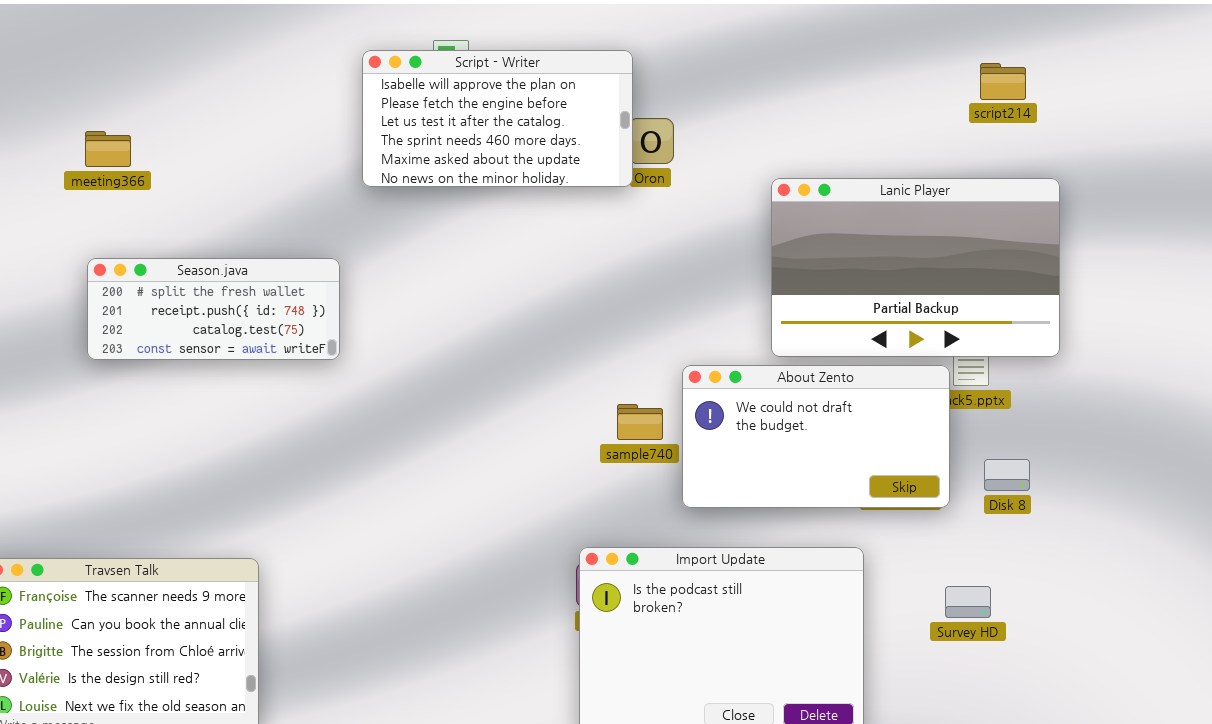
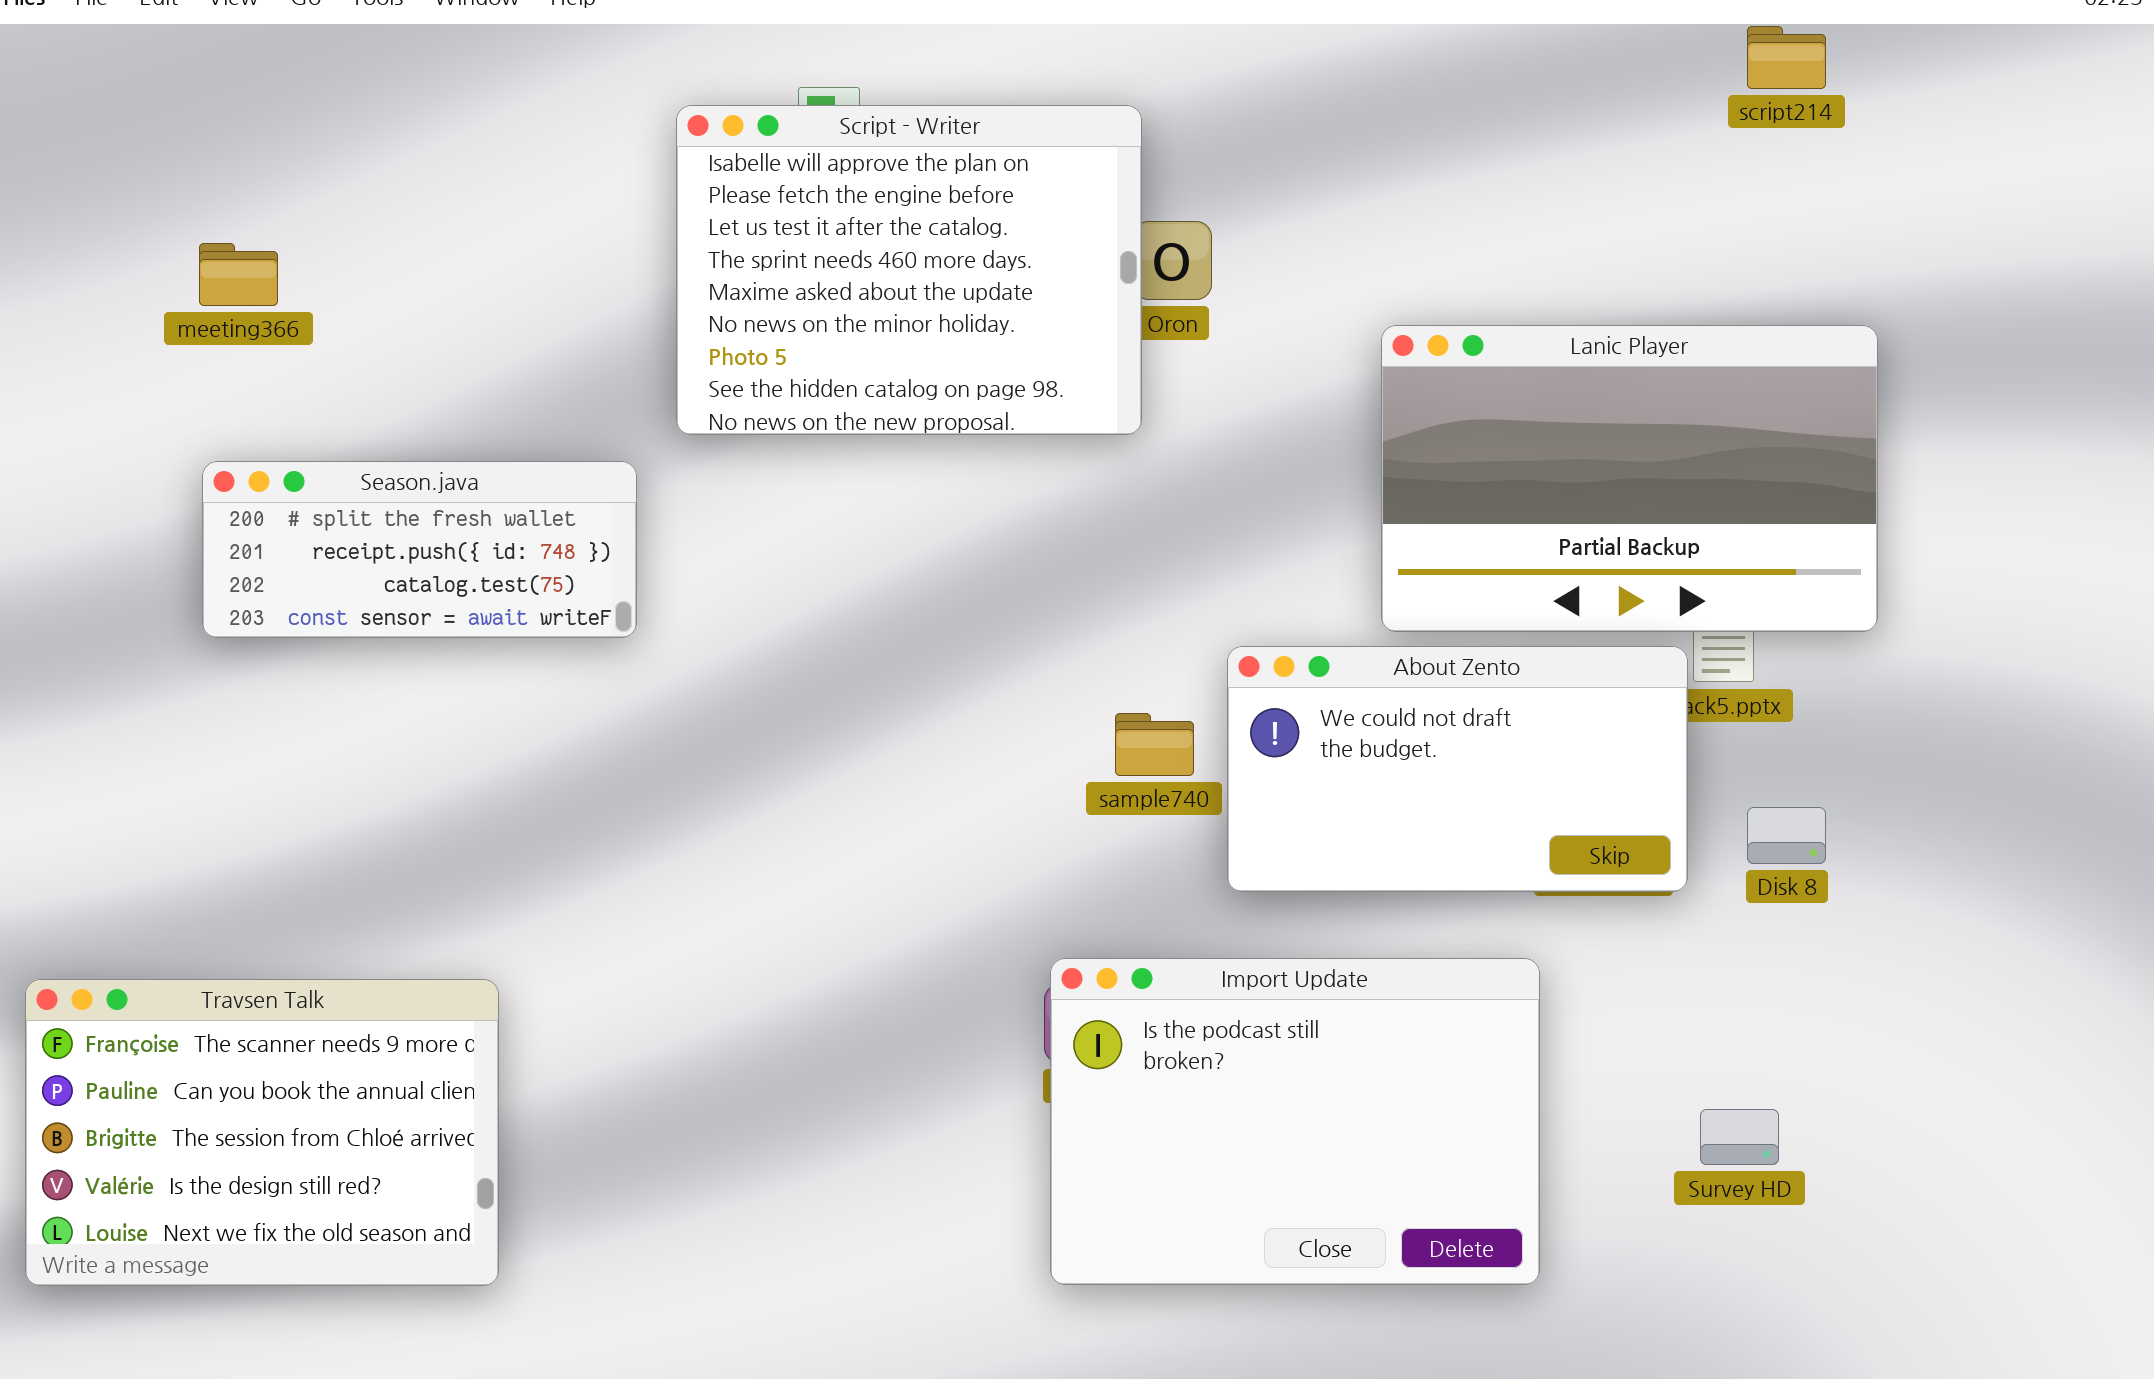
Script - Writer: [362,50,633,187] -> [676,105,1142,435], resized
script214: [980,63,1026,100] -> [1747,26,1826,89], moved
Survey HD: [945,586,991,618] -> [1700,1109,1779,1165], moved

